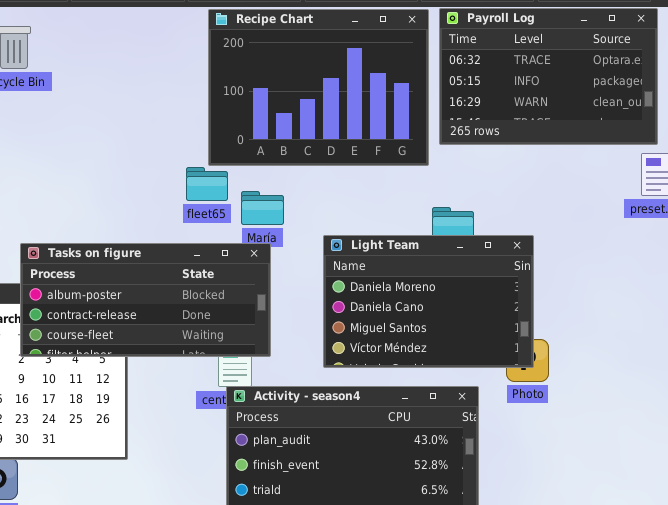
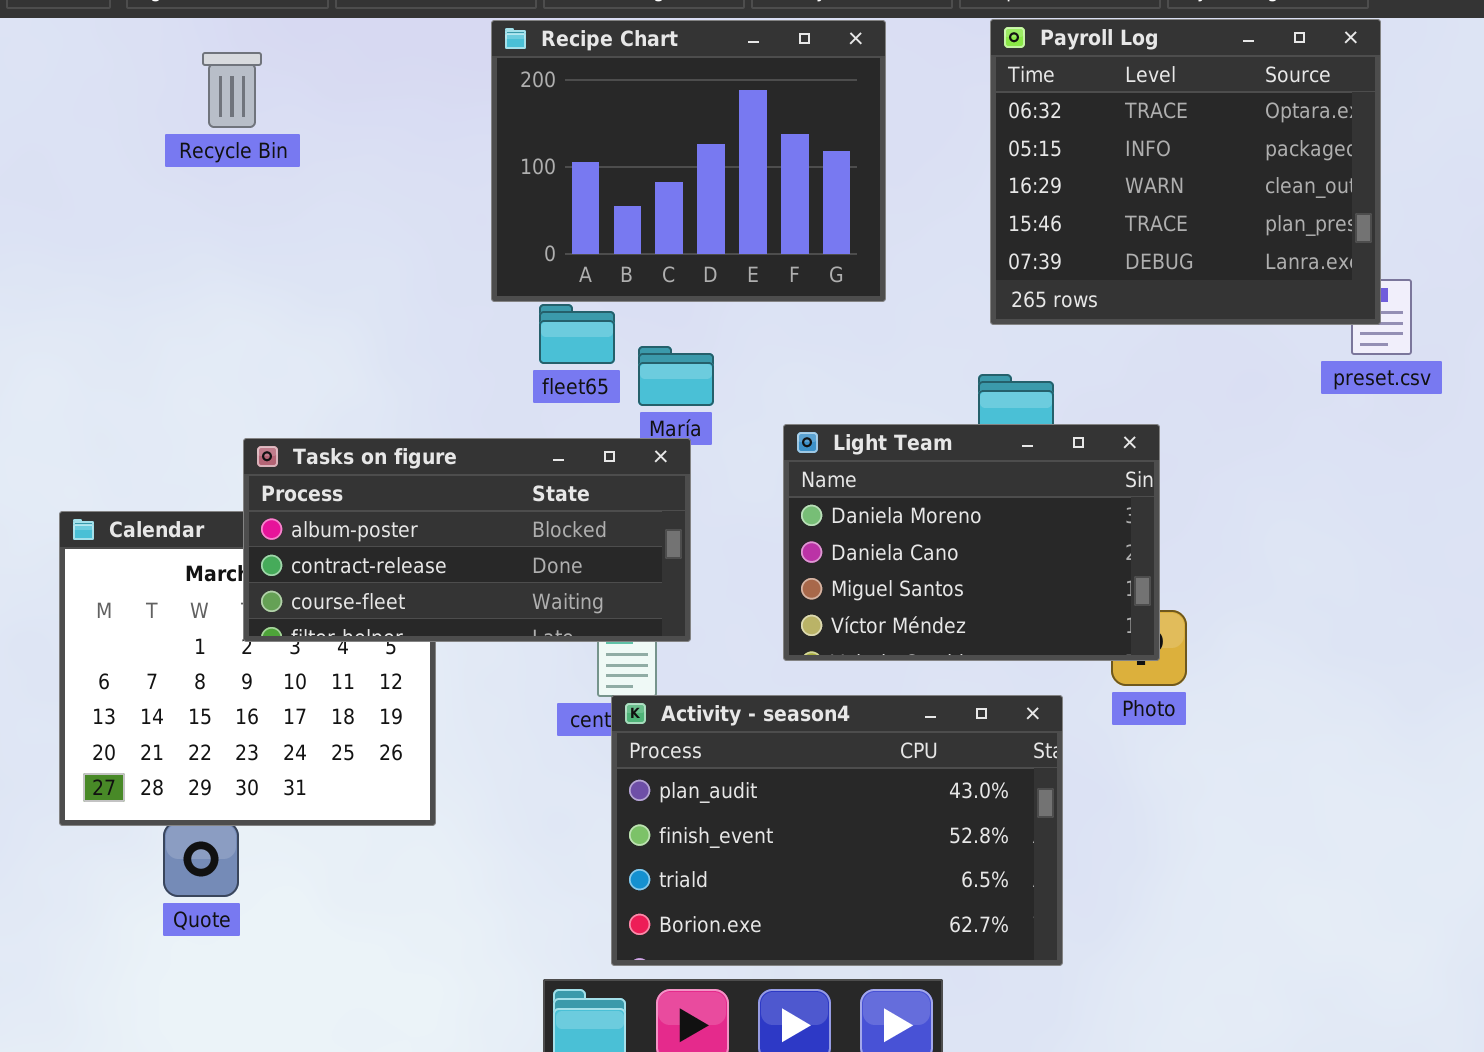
Payroll Log: [439,8,658,145] -> [990,19,1381,325], resized
Recipe Chart: [208,9,429,166] -> [491,20,886,302], moved

